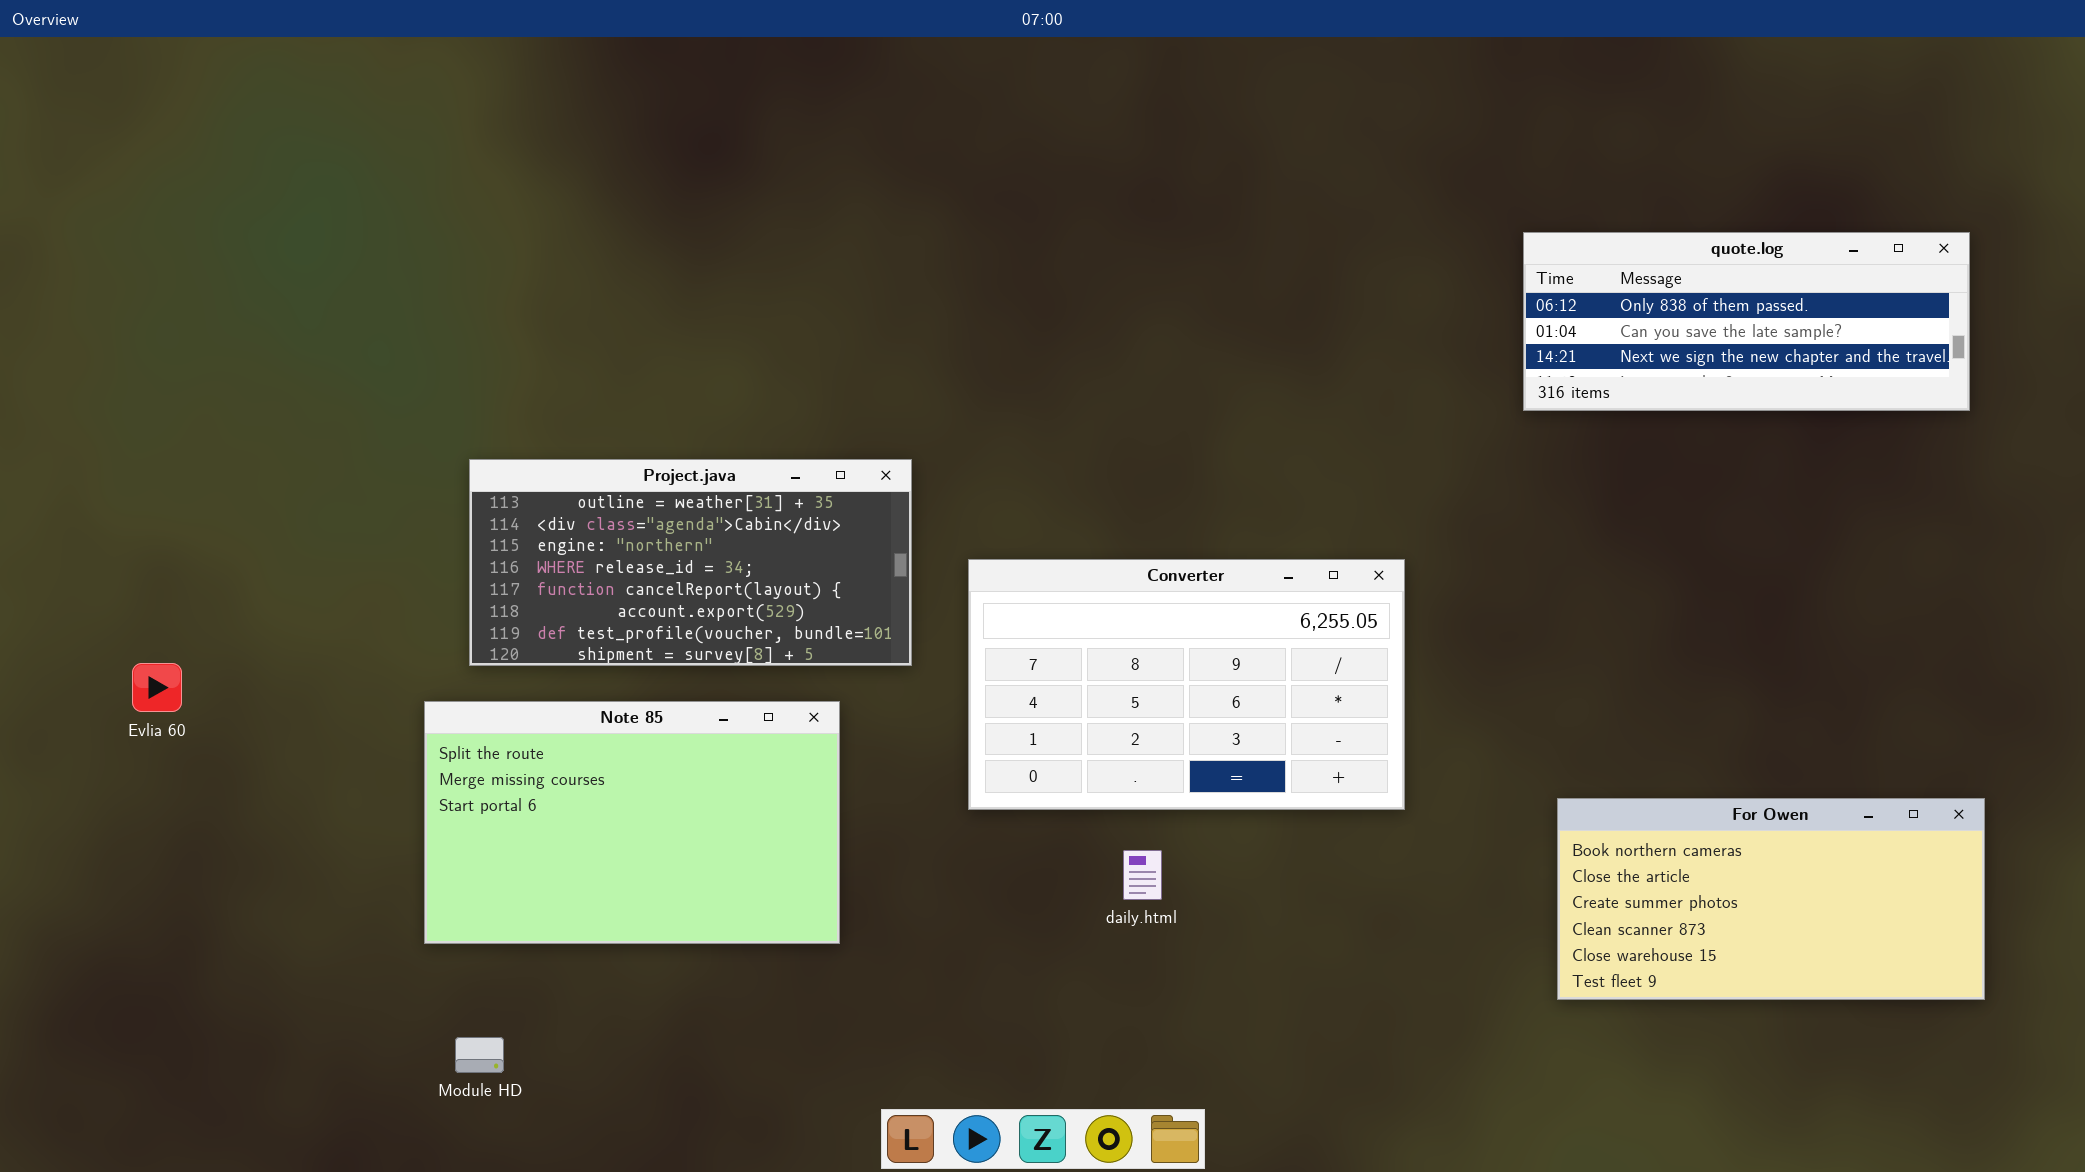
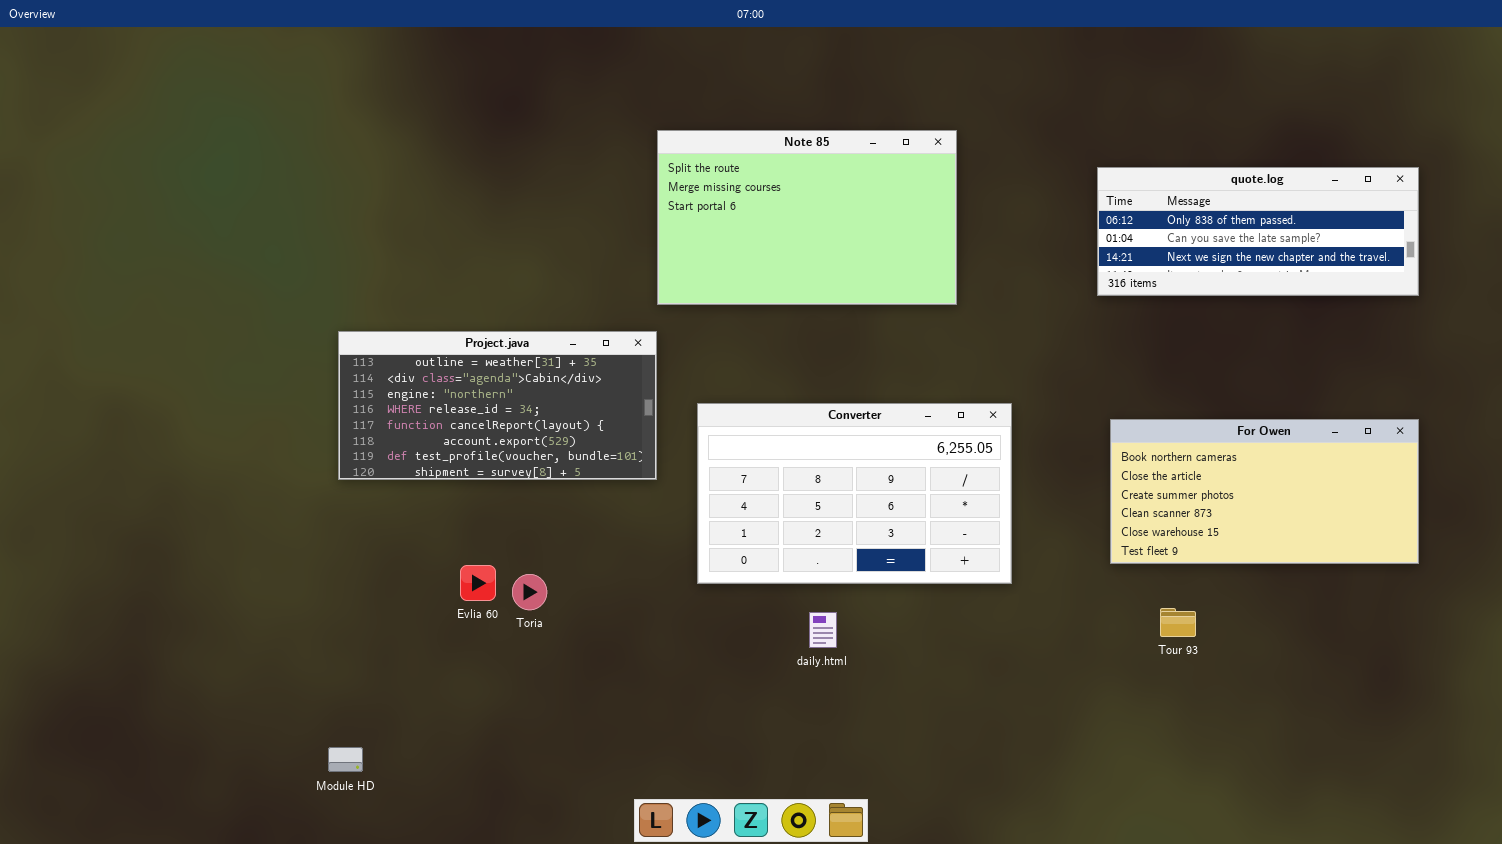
Evlia 60: [132,663,182,712] -> [460,565,496,601], moved
Note 85: [424,701,840,944] -> [657,130,957,305], moved
For Owen: [1557,798,1985,1000] -> [1110,419,1419,564], moved

